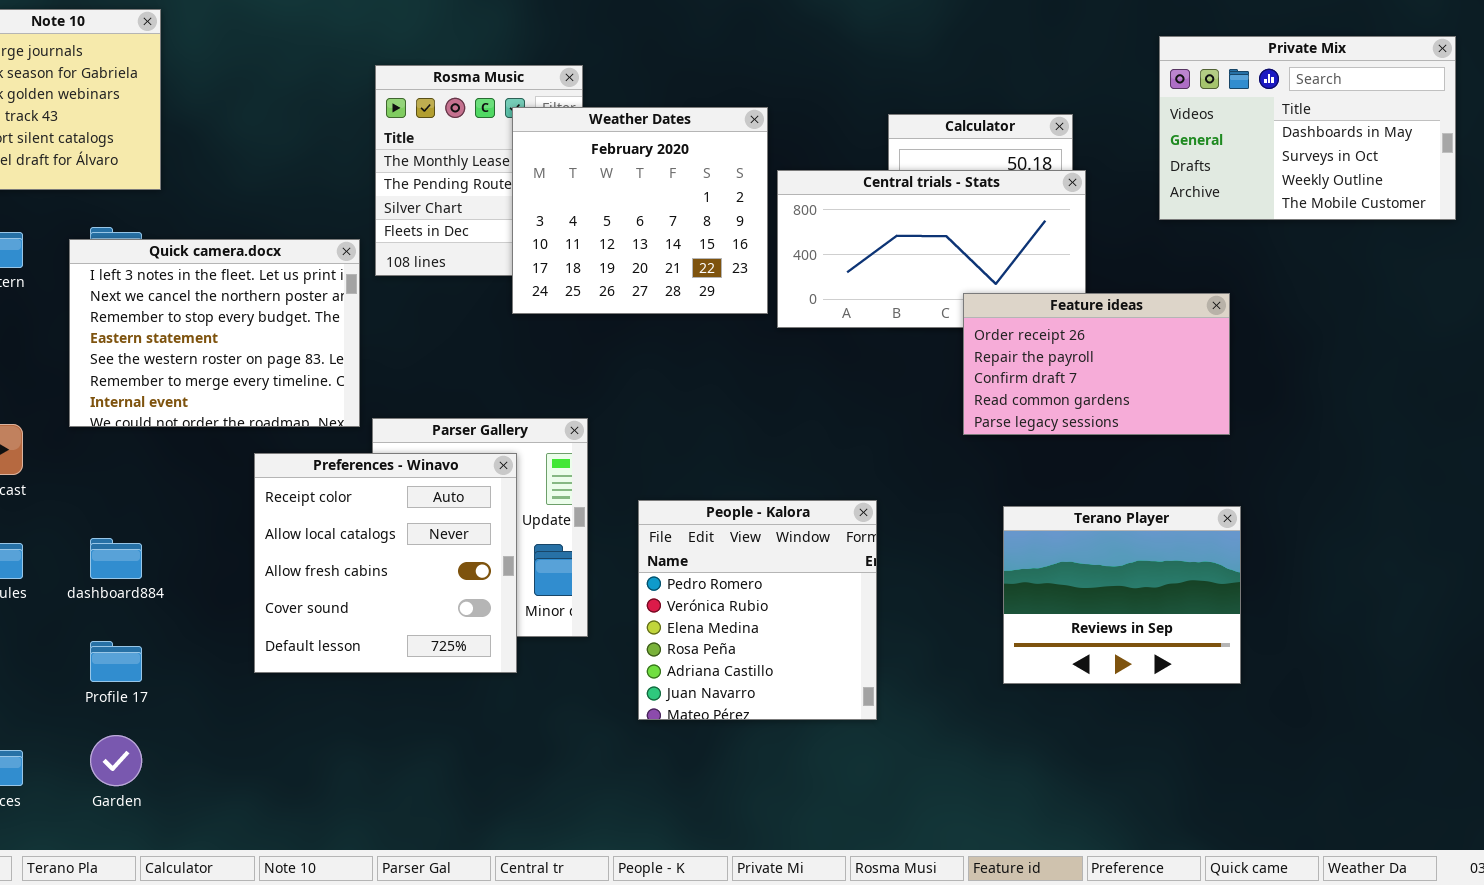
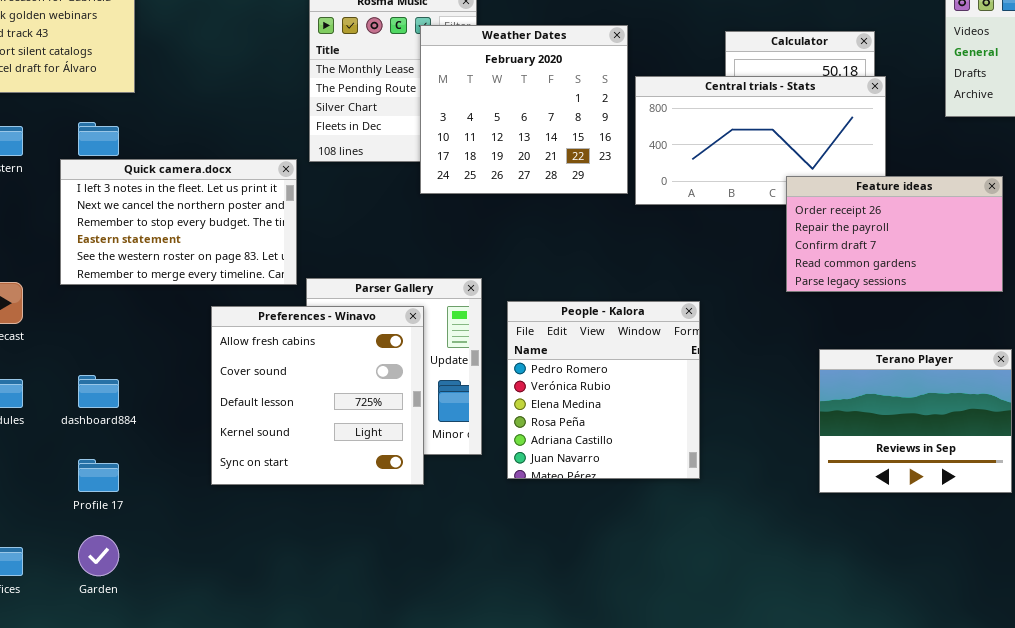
Quick camera.docx: [69,239,360,427] -> [60,159,297,285], resized
Preferences - Winavo: [254,453,517,673] -> [211,306,424,485], scrolled down 2 rows
People - Kalora: [638,500,877,720] -> [507,301,700,479], moved

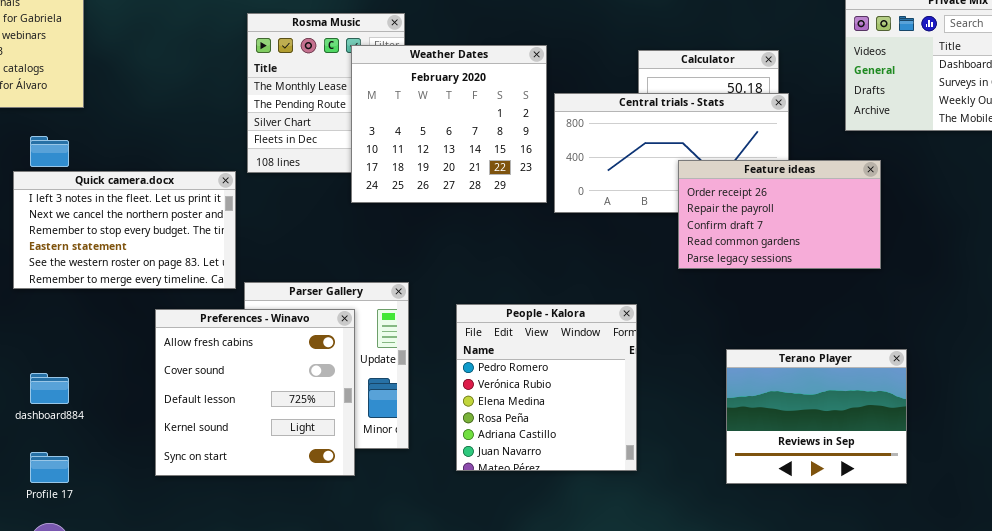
Feature ideas: [786,176,1003,292] -> [678,160,881,269], moved
People - Kalora: [507,301,700,479] -> [456,304,637,471], moved

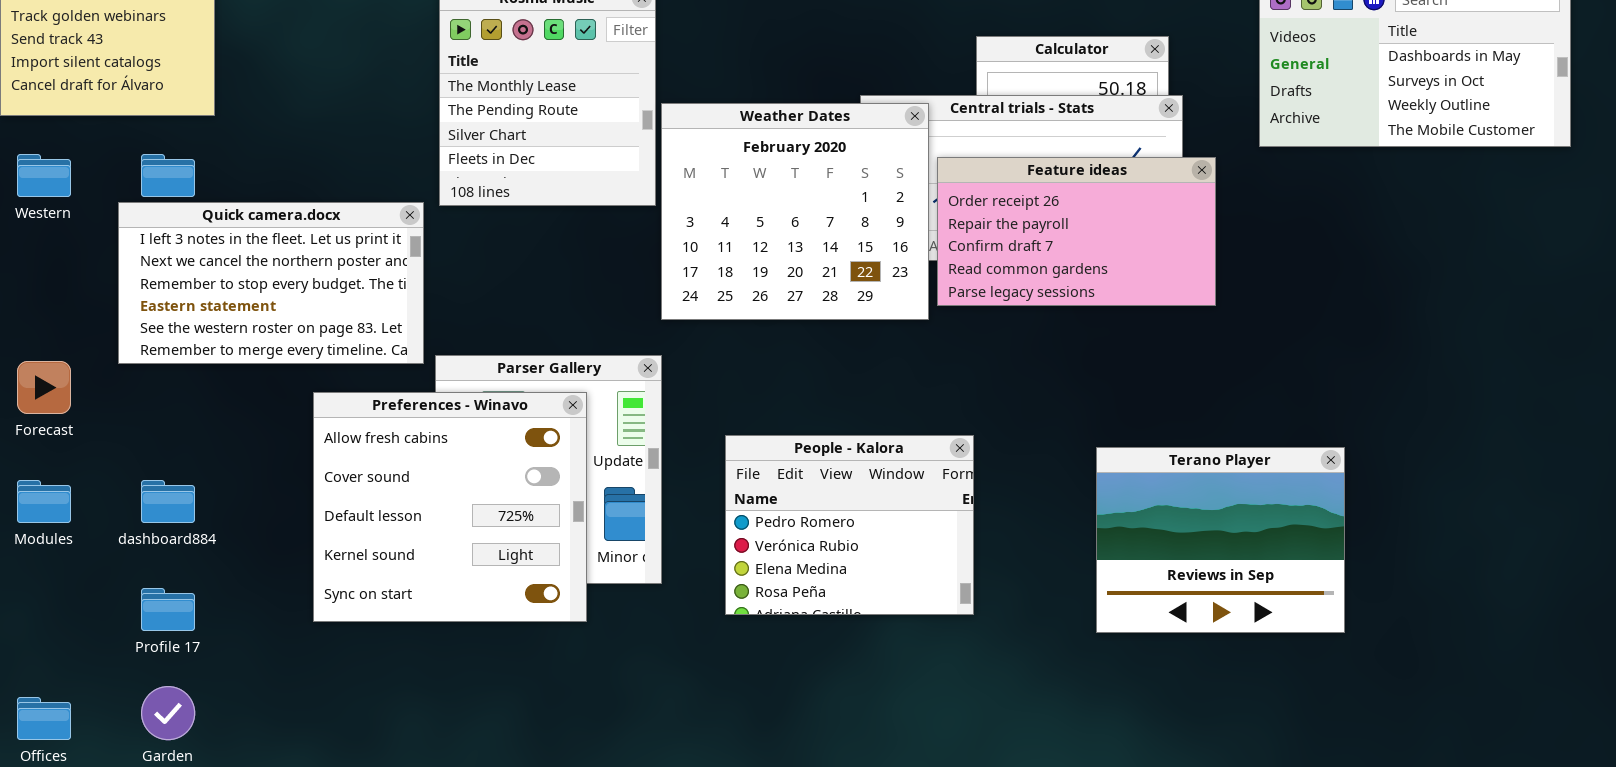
Weather Dates: [351,45,547,203] -> [661,103,929,320], moved
Feature ideas: [678,160,881,269] -> [937,157,1216,306], moved
People - Kalora: [456,304,637,471] -> [725,435,974,615], resized

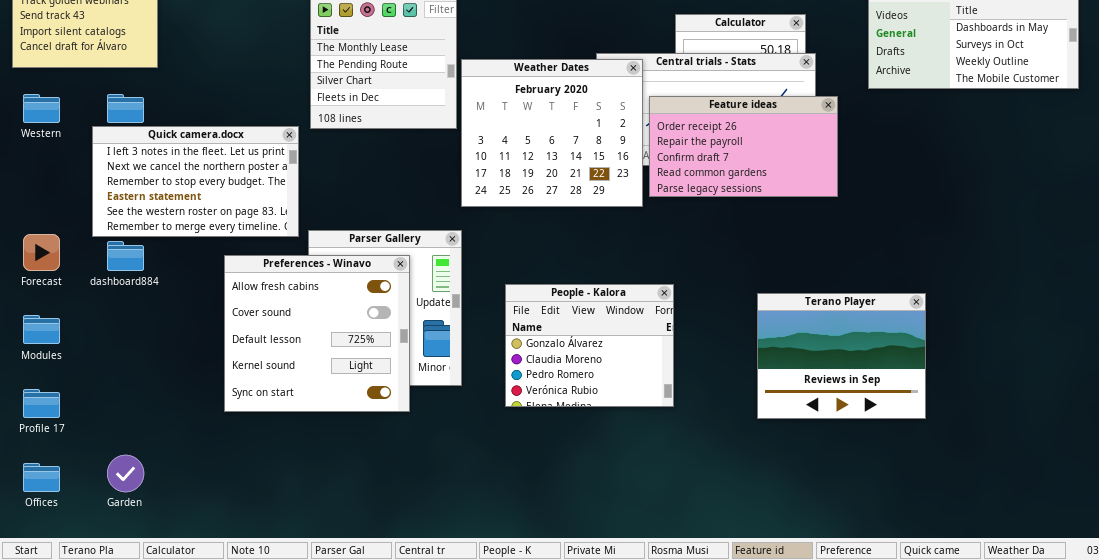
People - Kalora: [725,435,974,615] -> [505,284,674,407], scrolled up 2 rows
dashboard884: [141,480,195,523] -> [107,241,144,271], moved
Profile 17: [141,588,195,631] -> [23,389,60,418], moved

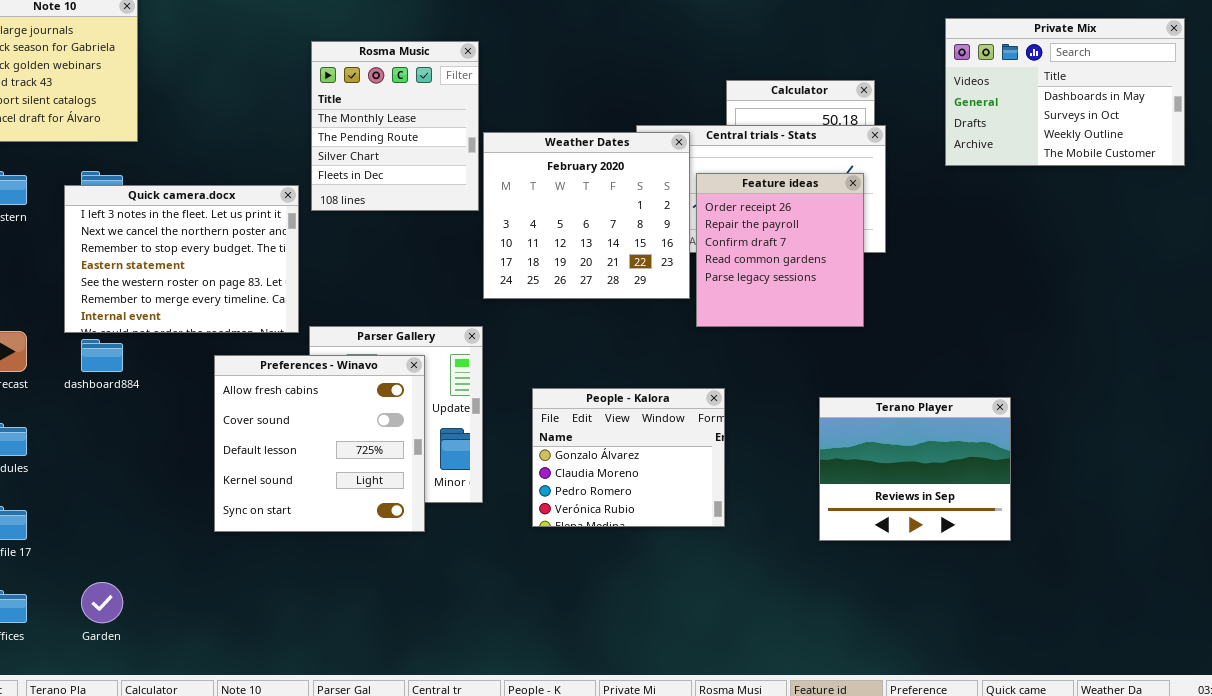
Feature ideas: [649,96,838,197] -> [696,173,864,327], resized
Quick camera.docx: [92,126,299,237] -> [64,185,299,333], resized

